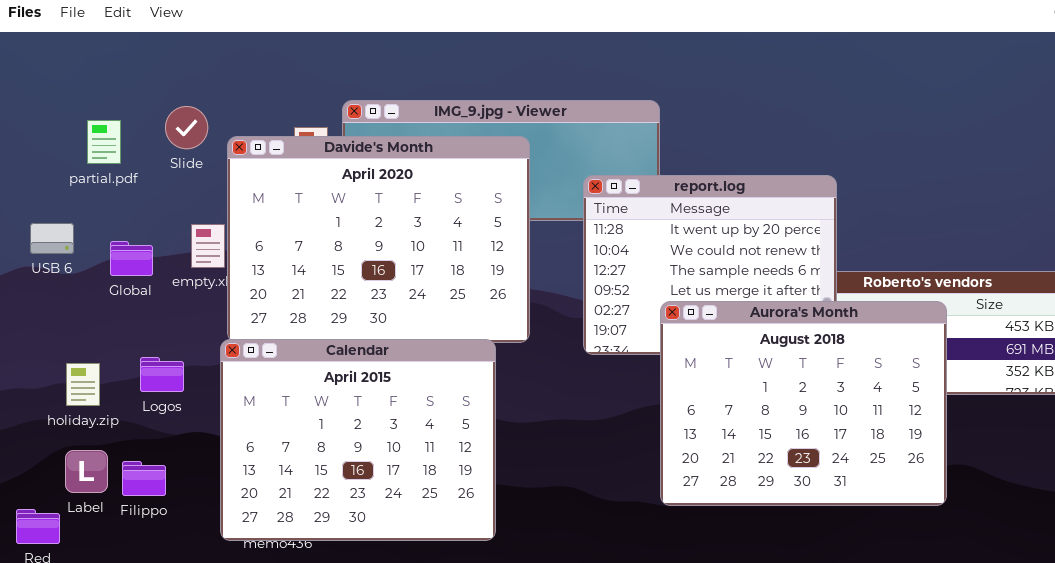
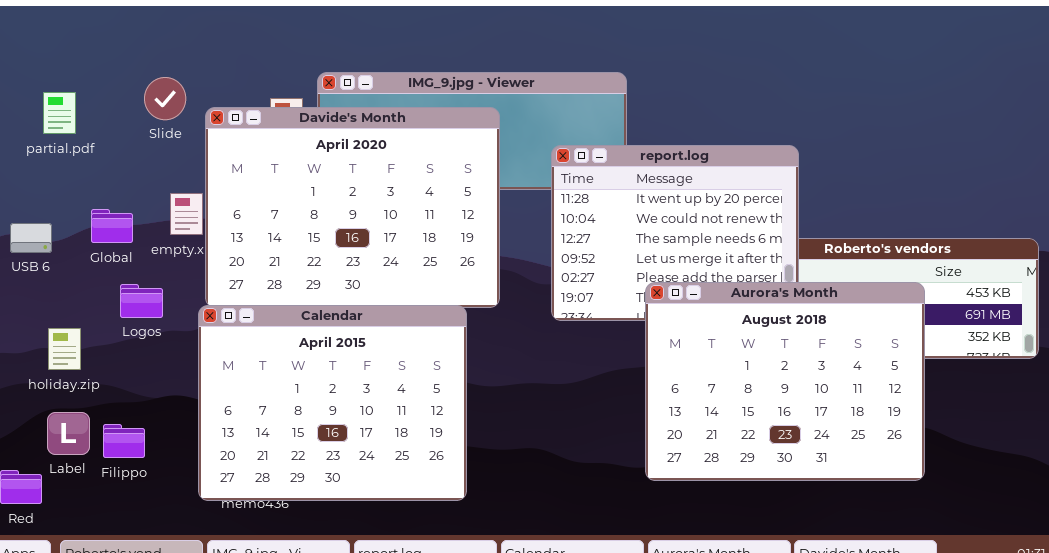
partial.pdf: [87,120,121,164] -> [43,92,76,134], moved
USB 6: [30,223,74,254] -> [10,223,52,253], moved
Aurora's Month: [660,301,947,506] -> [645,282,925,481], moved
Logos: [140,357,184,392] -> [120,284,163,318], moved

